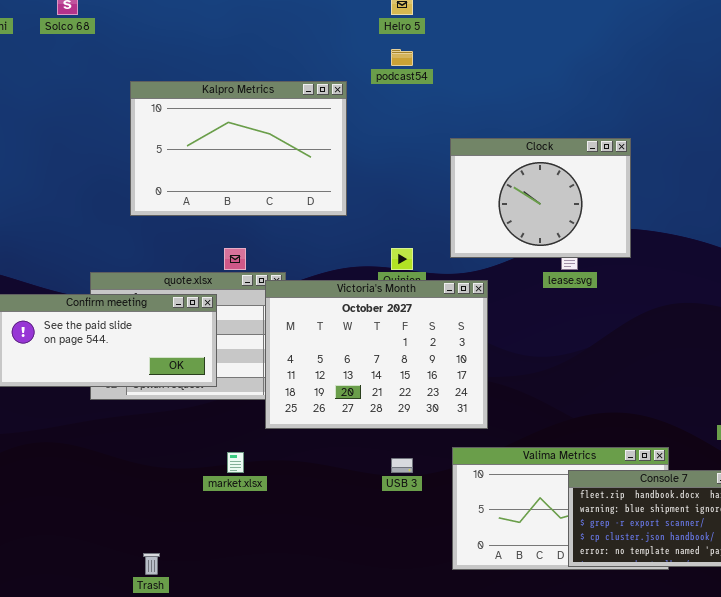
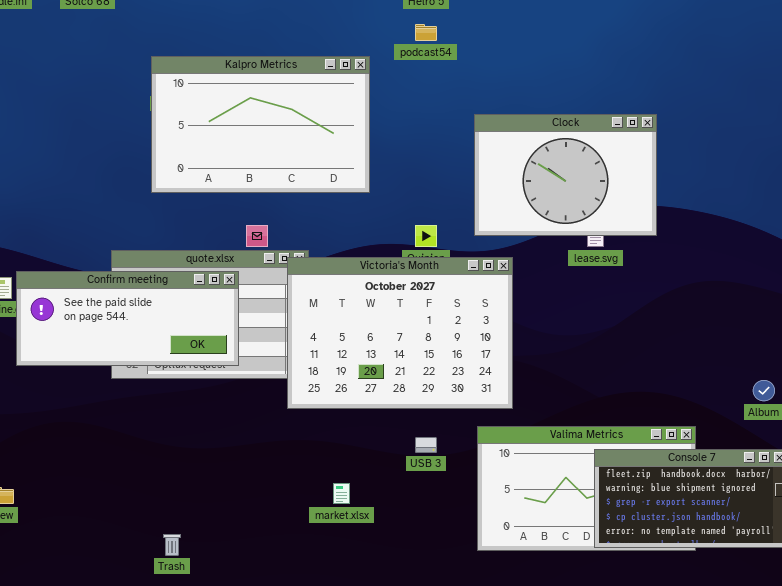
market.xlsx: [227,452,244,473] -> [333,483,350,504], moved

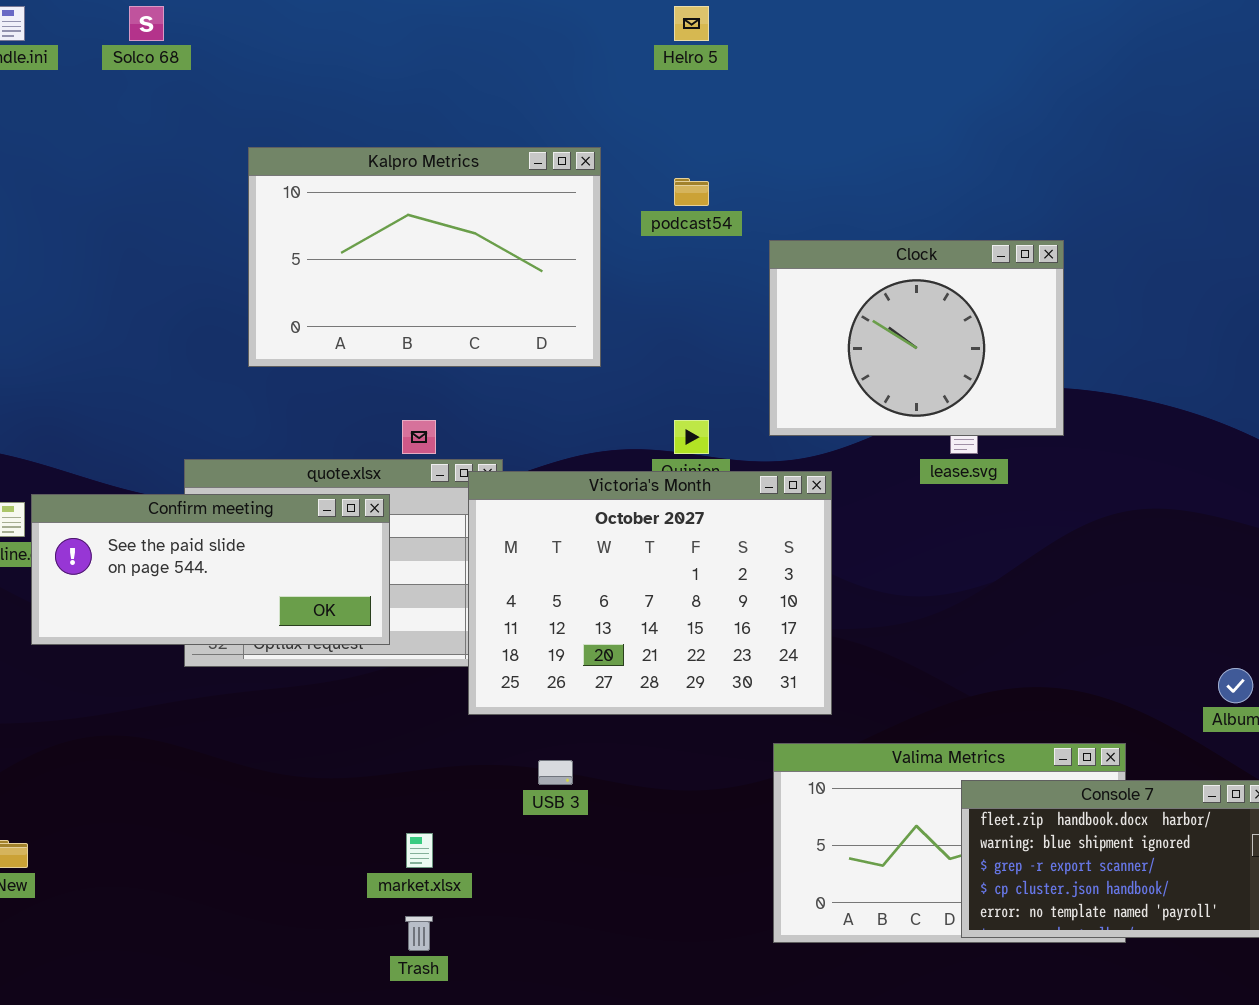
podcast54: [415,24,437,41] -> [674,178,709,206], moved
USB 3: [415,437,437,453] -> [538,760,573,785], moved
market.xlsx: [333,483,350,504] -> [406,833,433,868], moved
Trash: [163,534,181,556] -> [405,916,433,951], moved

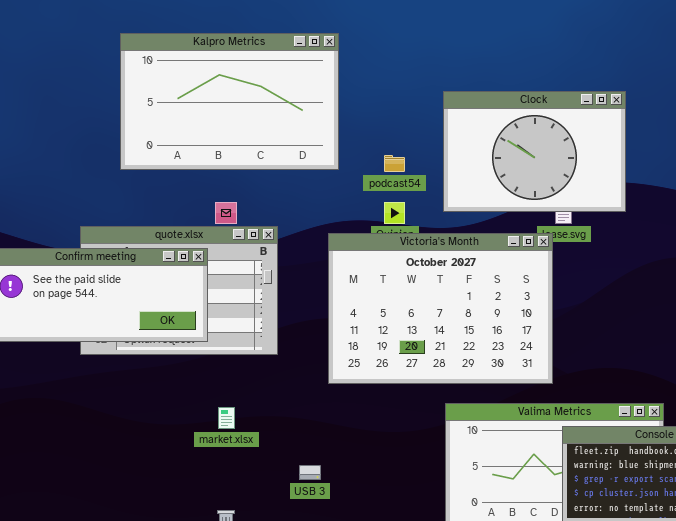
podcast54: [674,178,709,206] -> [384,155,405,172], moved
Victoria's Month: [468,471,832,715] -> [328,233,553,384], moved
USB 3: [538,760,573,785] -> [299,465,321,480], moved
market.xlsx: [406,833,433,868] -> [218,407,235,429], moved

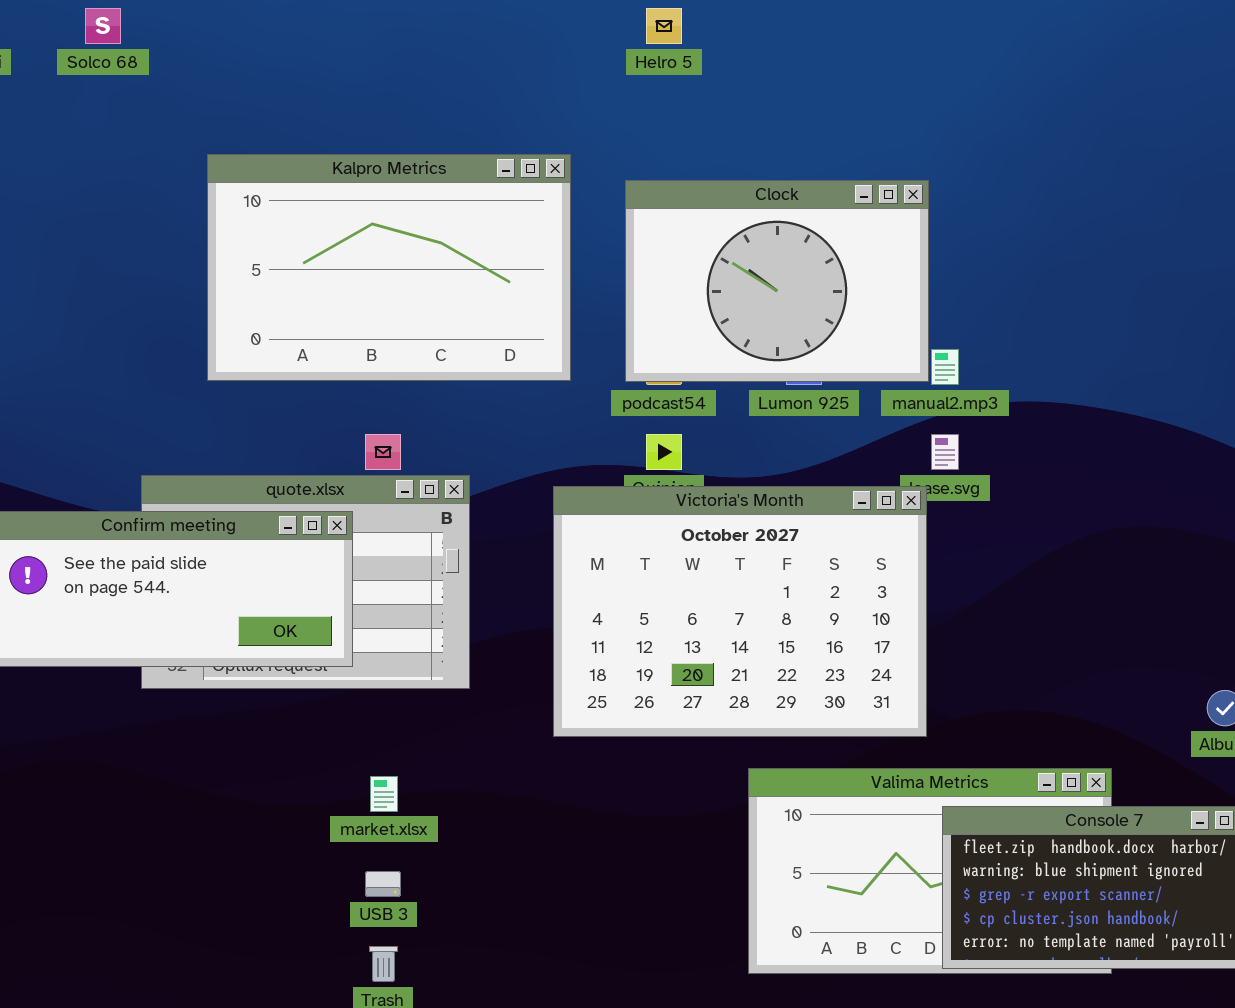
Clock: [443,91,626,212] -> [625,180,929,382], moved
USB 3: [299,465,321,480] -> [365,871,401,897], moved

